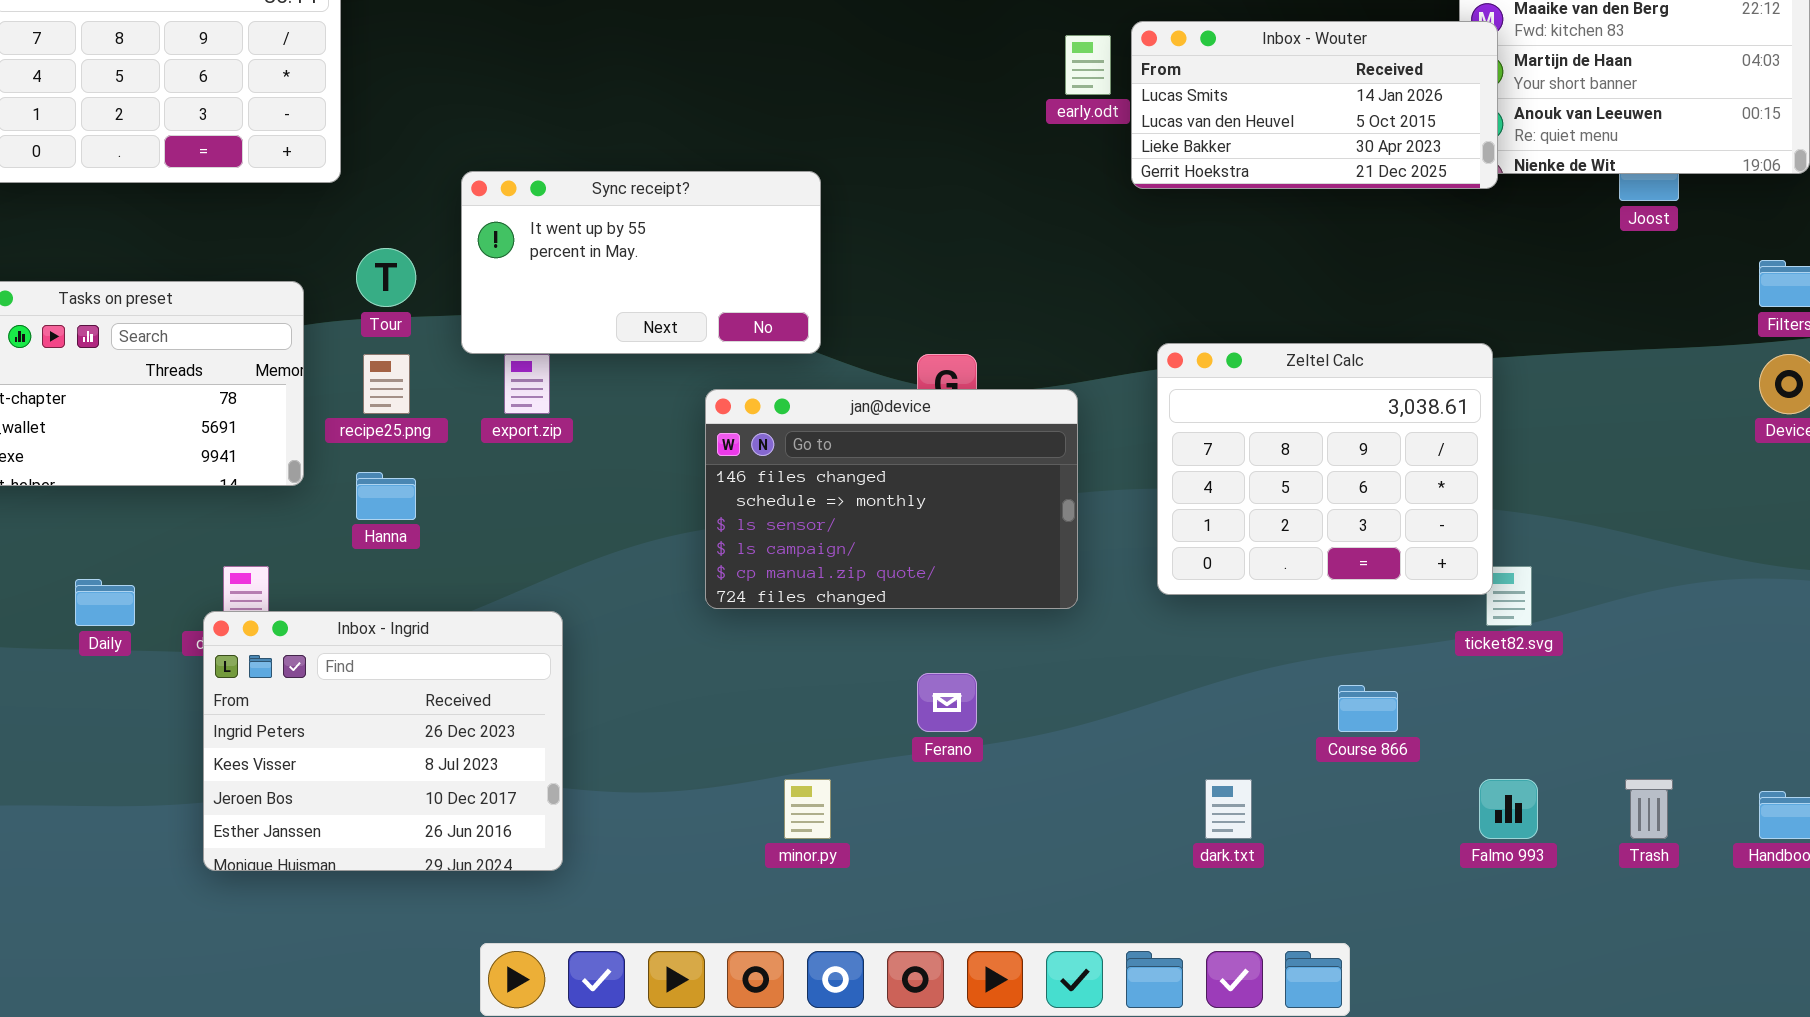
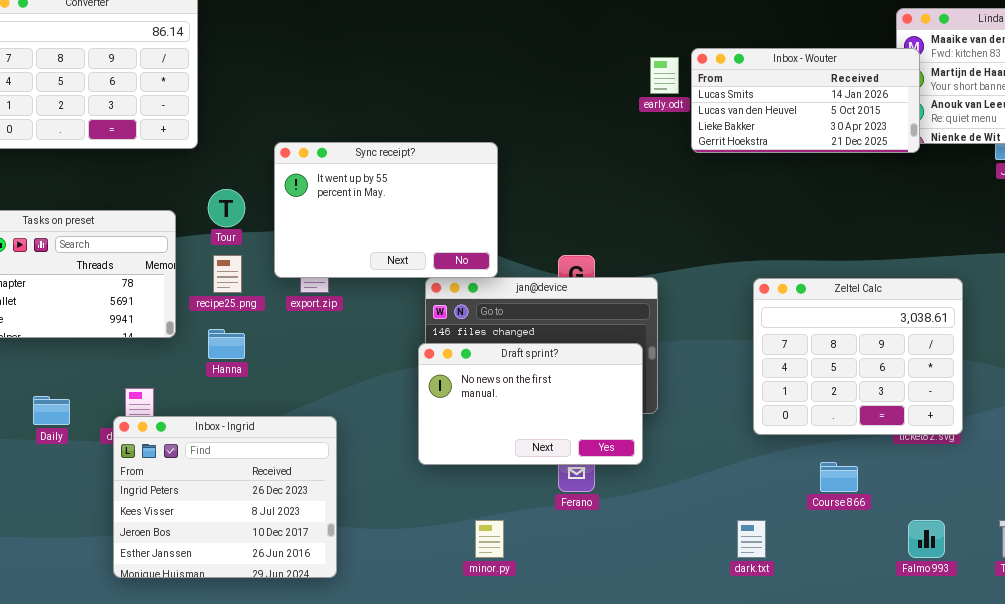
Sync receipt?: [461,171,821,354] -> [274,142,498,278], resized
Zeltel Calc: [1157,343,1493,595] -> [753,278,963,435], moved
Draft sprint?: none -> [418,343,643,465], opened

